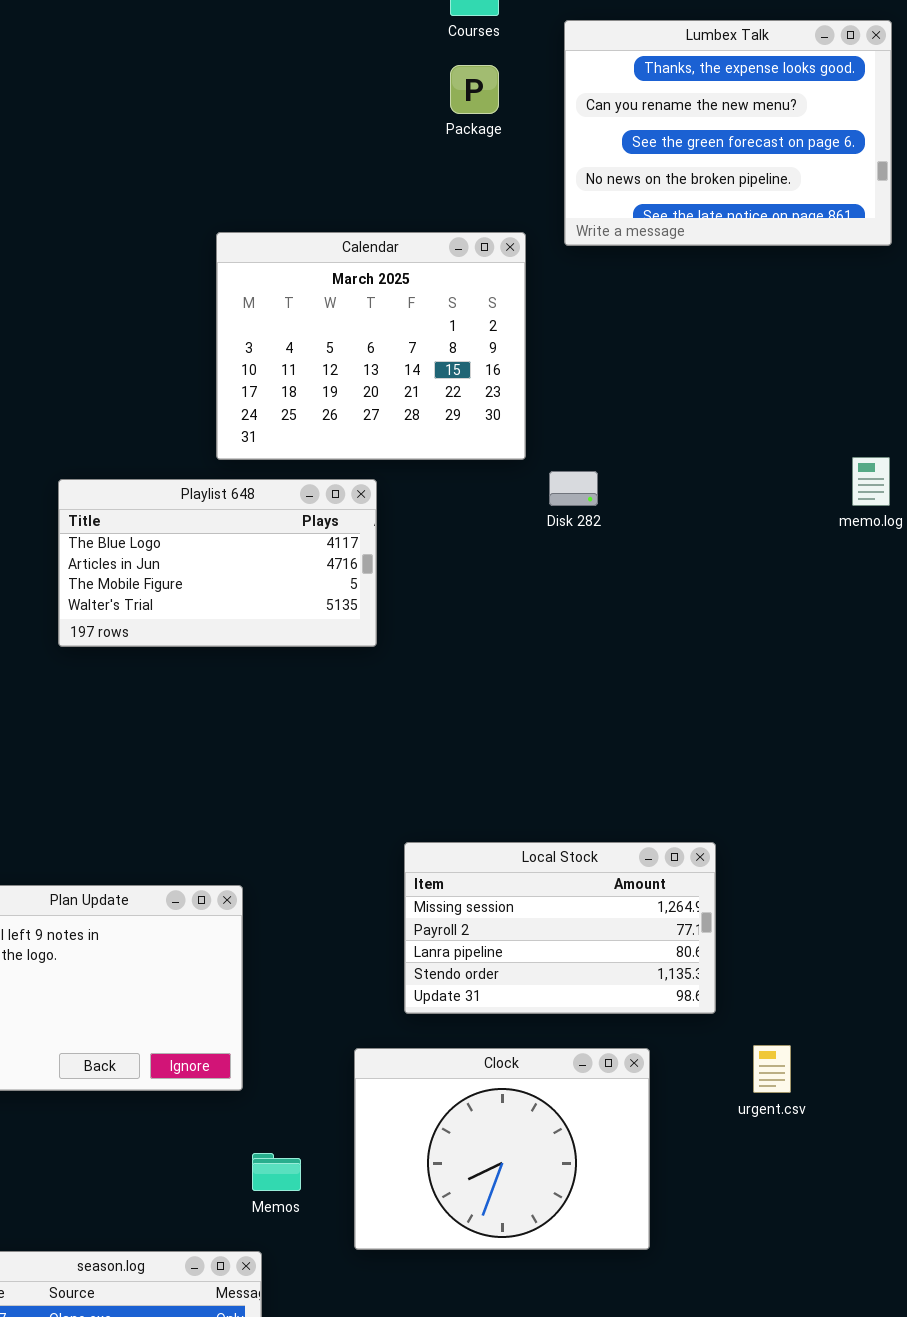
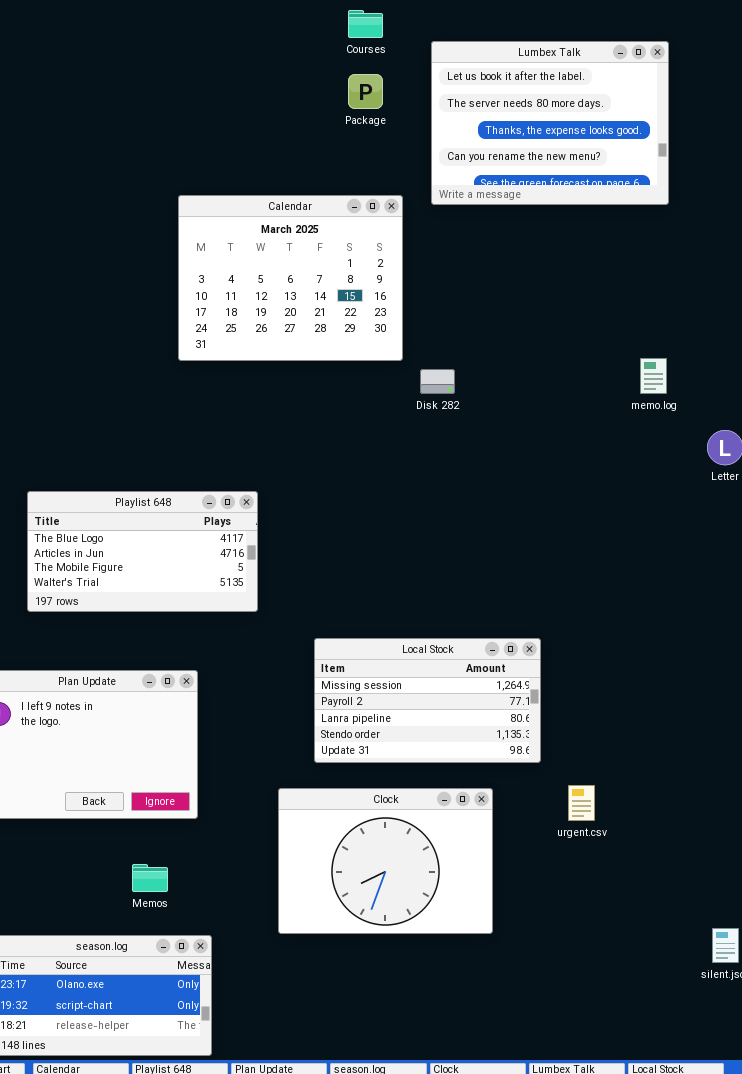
Lumbex Talk: [564,20,892,246] -> [431,41,669,205], scrolled up 2 rows
Playlist 648: [58,479,377,647] -> [27,491,258,612], moved
Memos: [252,1153,301,1191] -> [132,864,168,892], moved

